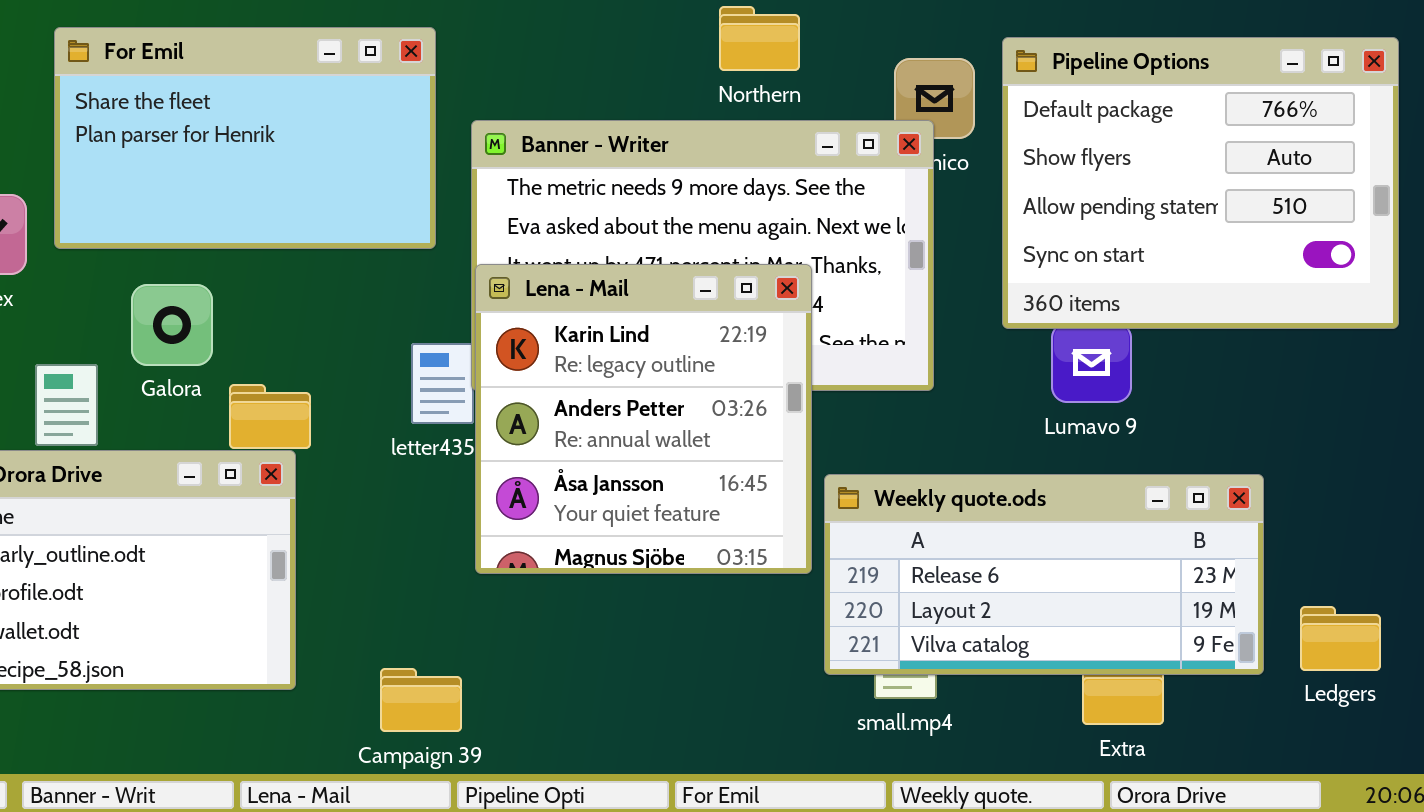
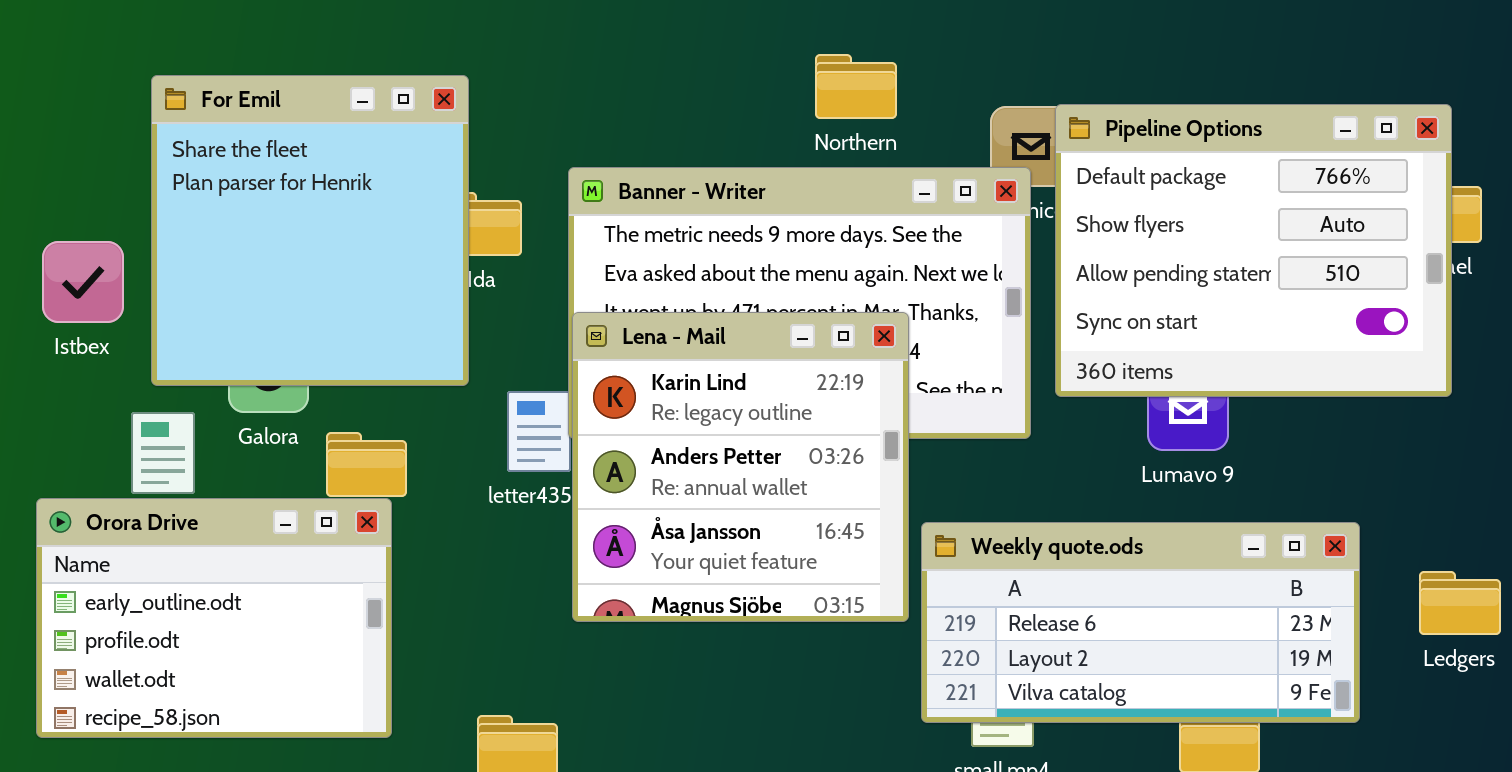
For Emil: [54,27,436,249] -> [151,75,469,386], resized
Pipeline Options: [1002,37,1399,329] -> [1055,104,1452,397], moved
Ledgers: [1300,606,1381,671] -> [1419,571,1501,635], moved

